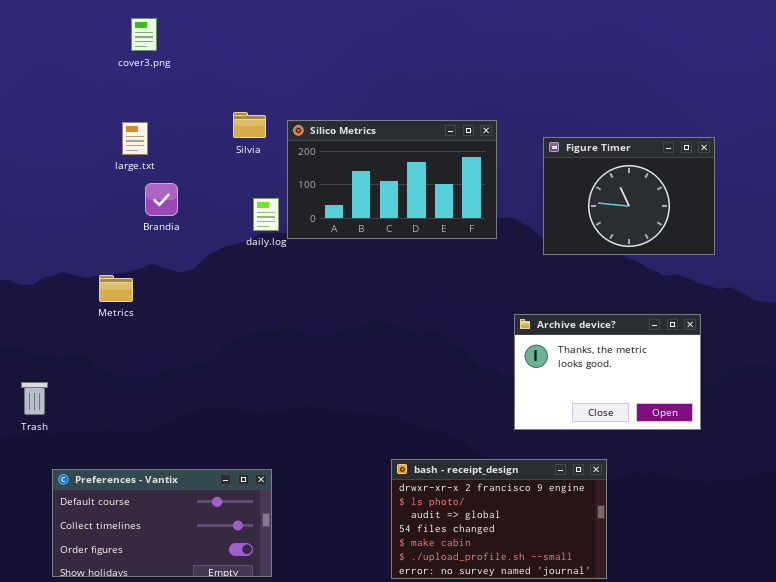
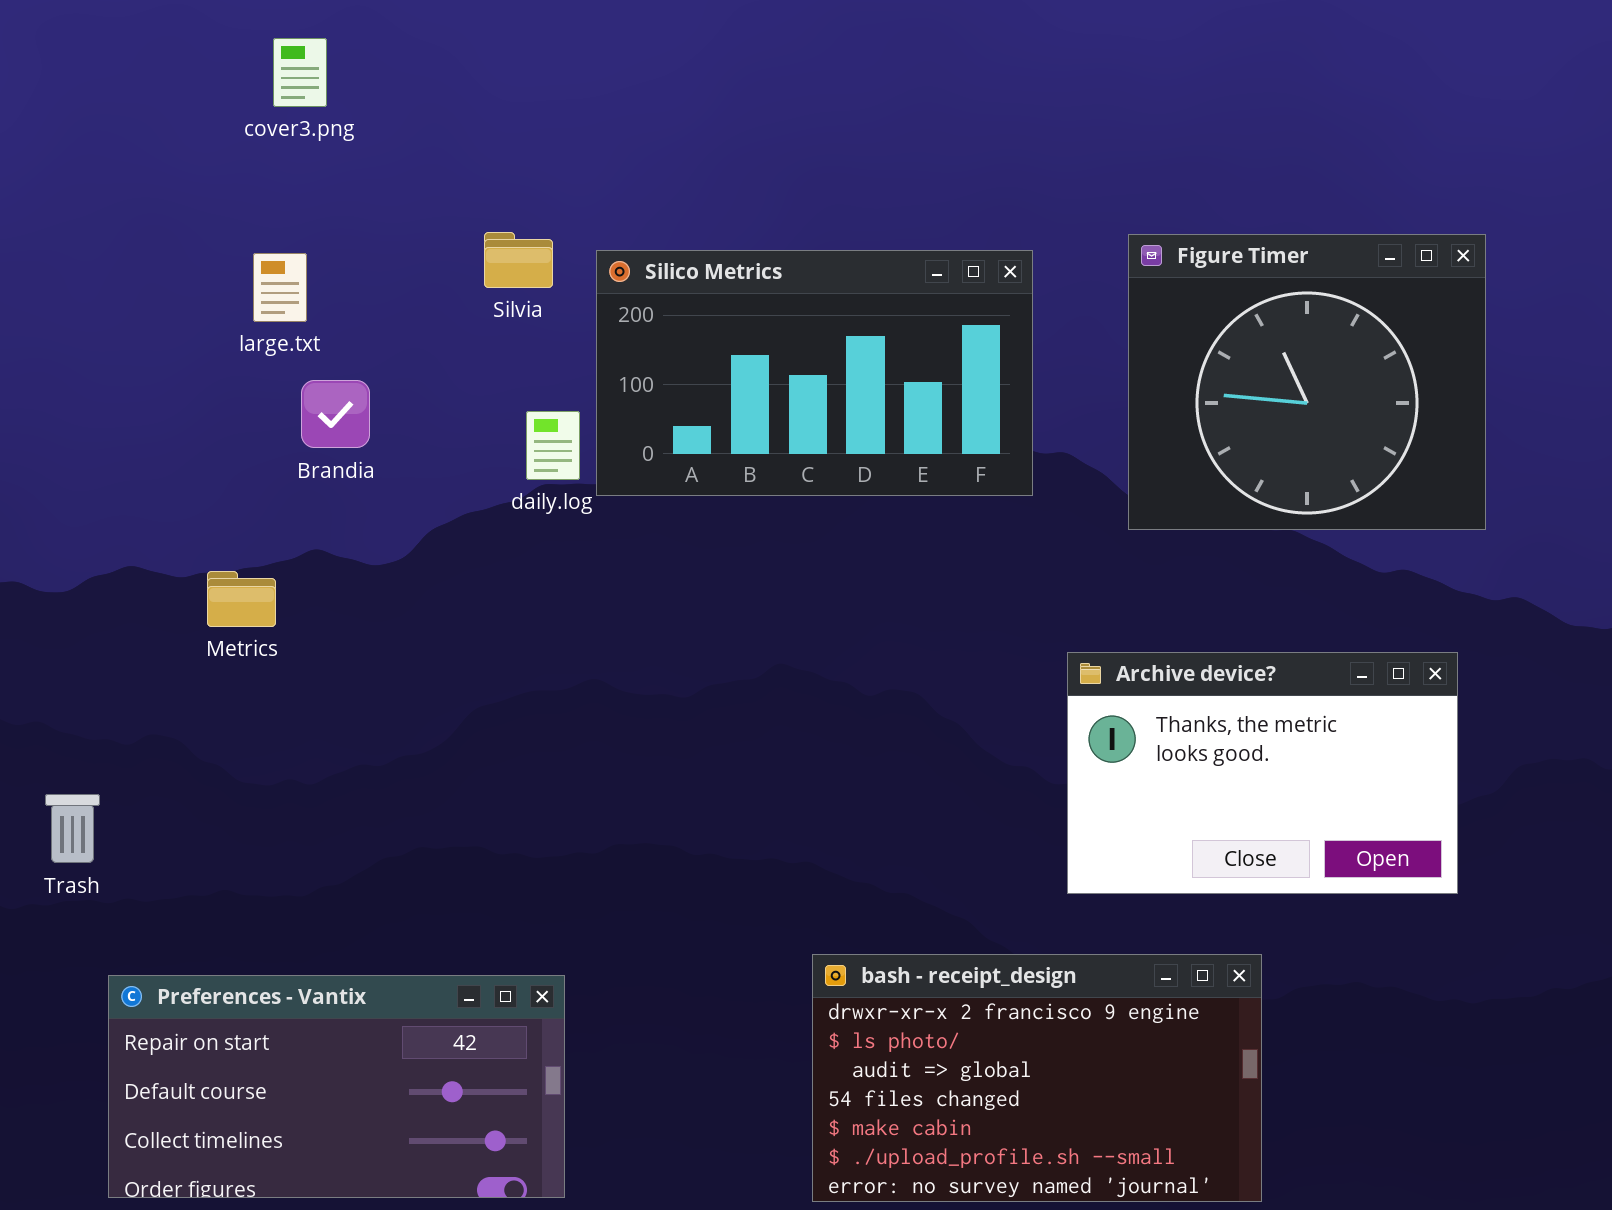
Figure Timer: [543,137,715,255] -> [1128,234,1486,530], resized
Preferences - Vantix: [52,469,272,577] -> [108,975,565,1198], scrolled up 1 row

